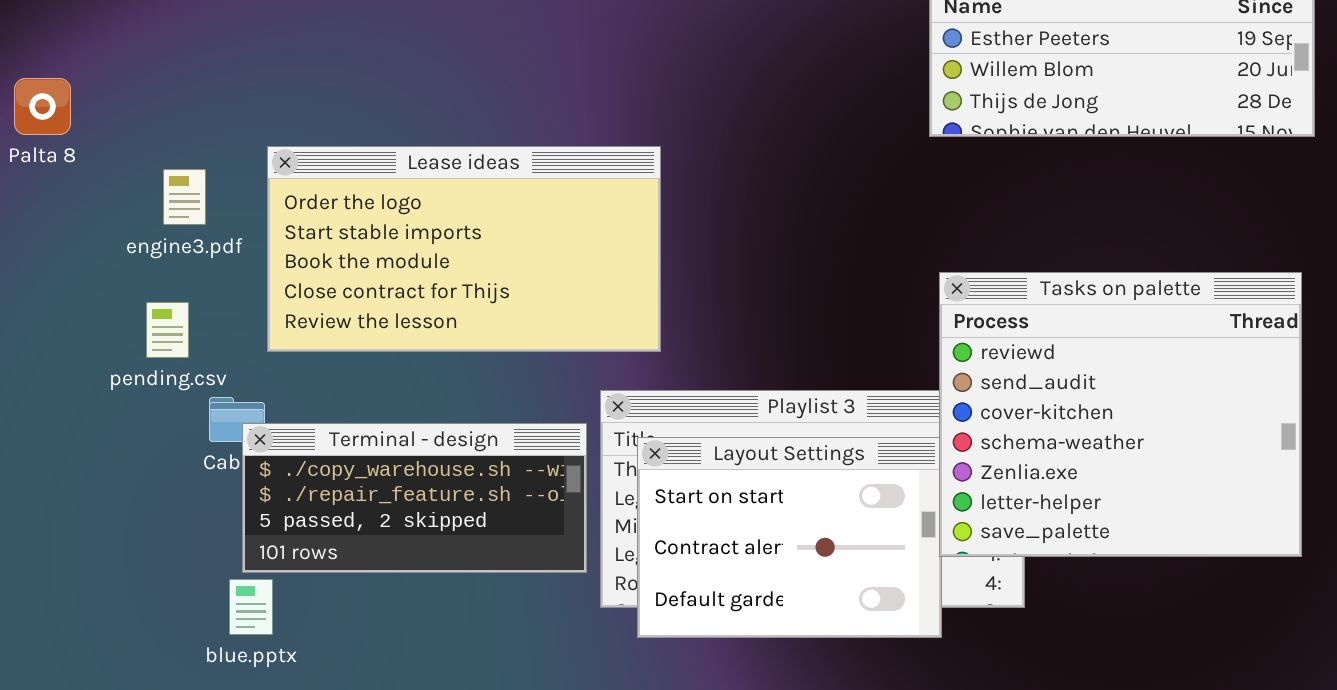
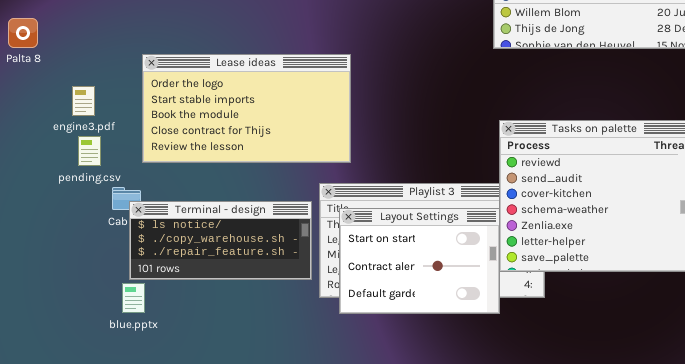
engine3.pdf: [163,169,206,225] -> [72,86,95,116], moved
Terminal - design: [242,423,587,573] -> [129,201,312,280], scrolled up 1 row

